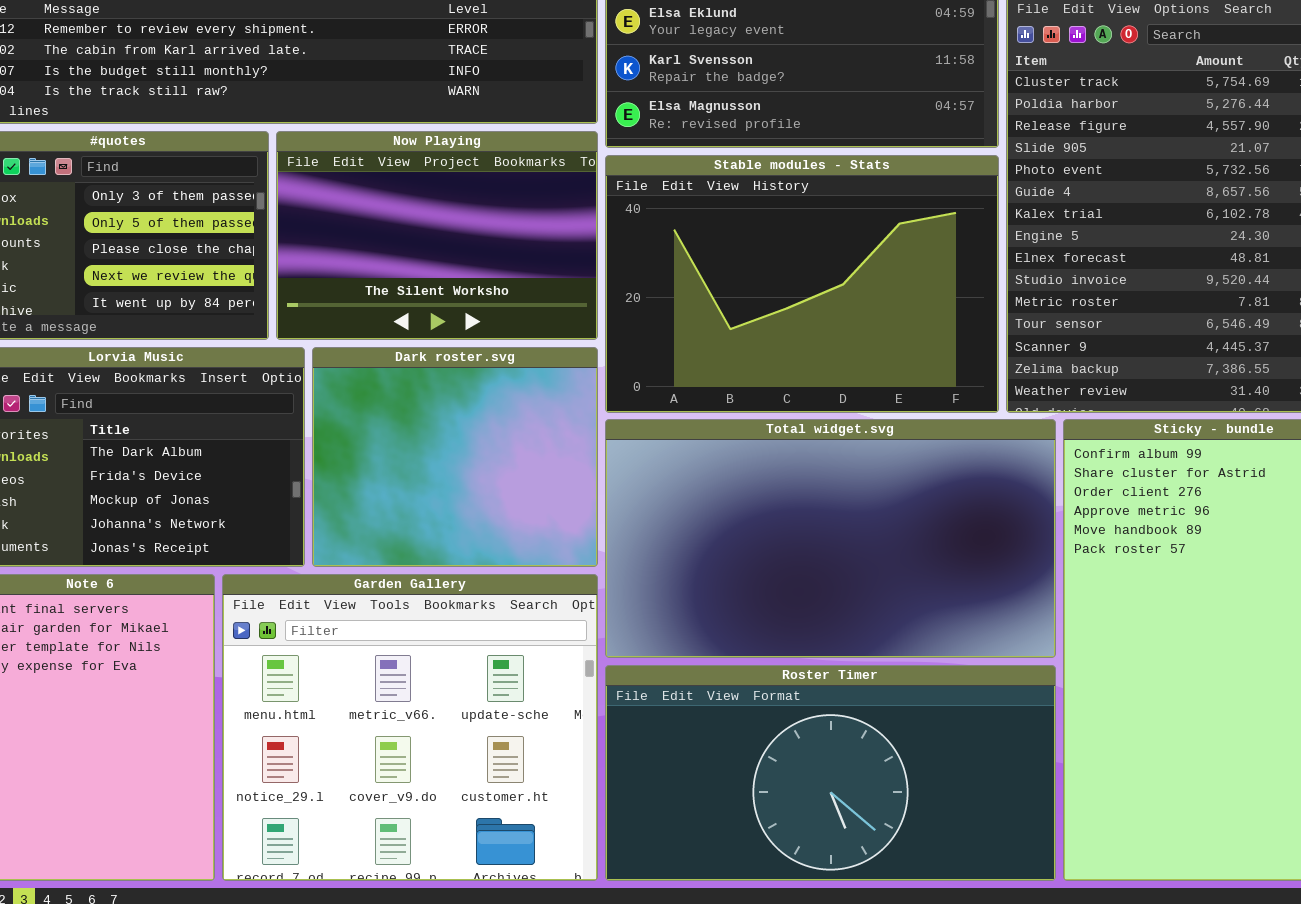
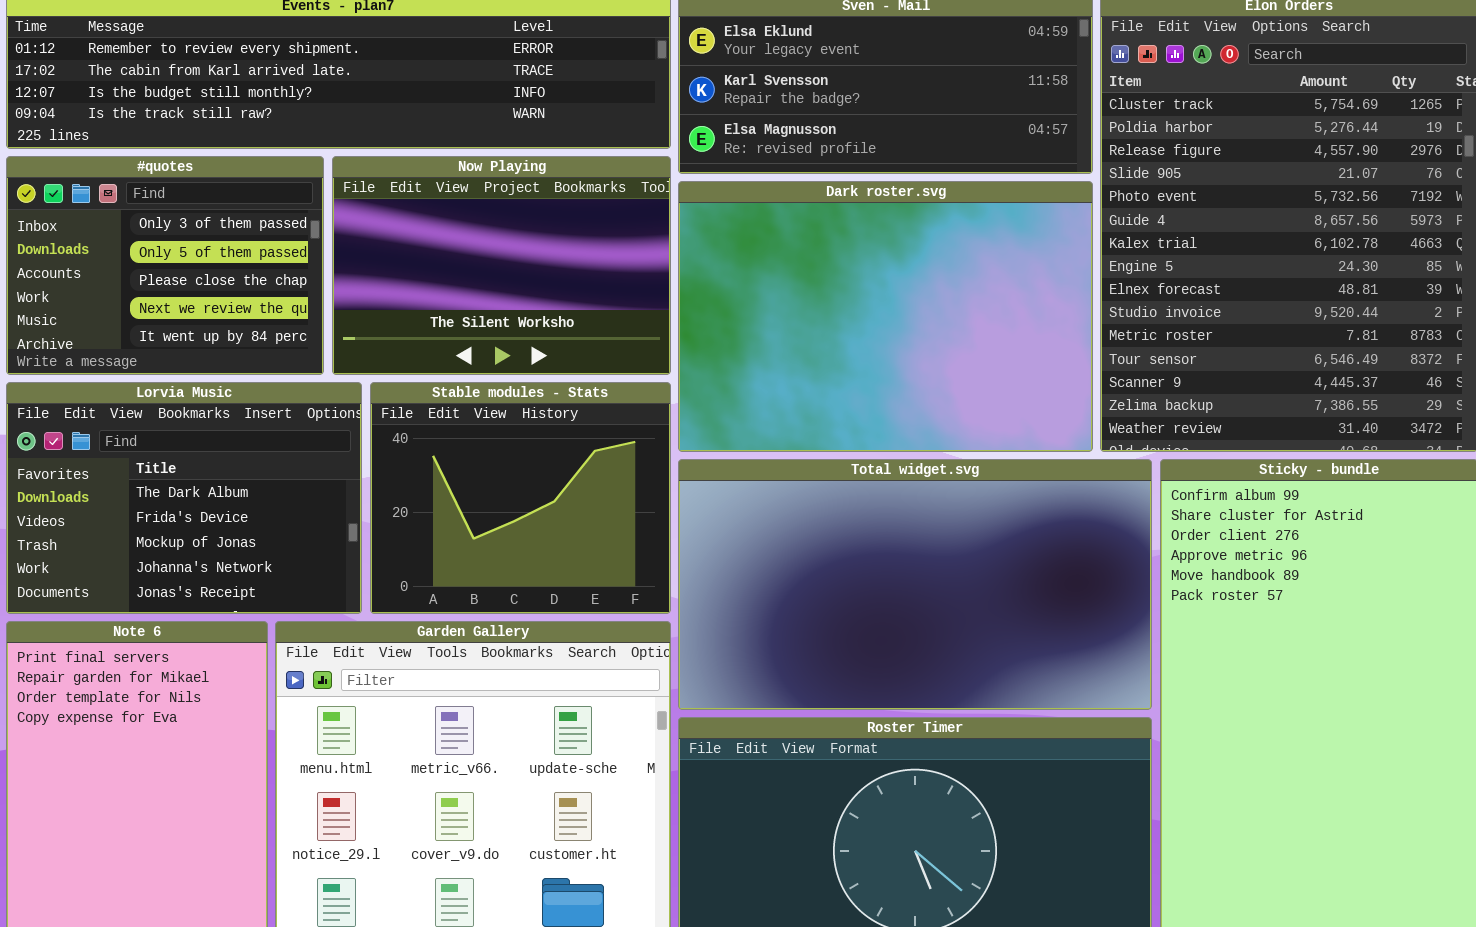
Stable modules - Stats: [605,155,999,413] -> [370,382,671,614], moved, resized
Dark roster.svg: [312,347,598,567] -> [678,181,1093,452], moved, resized

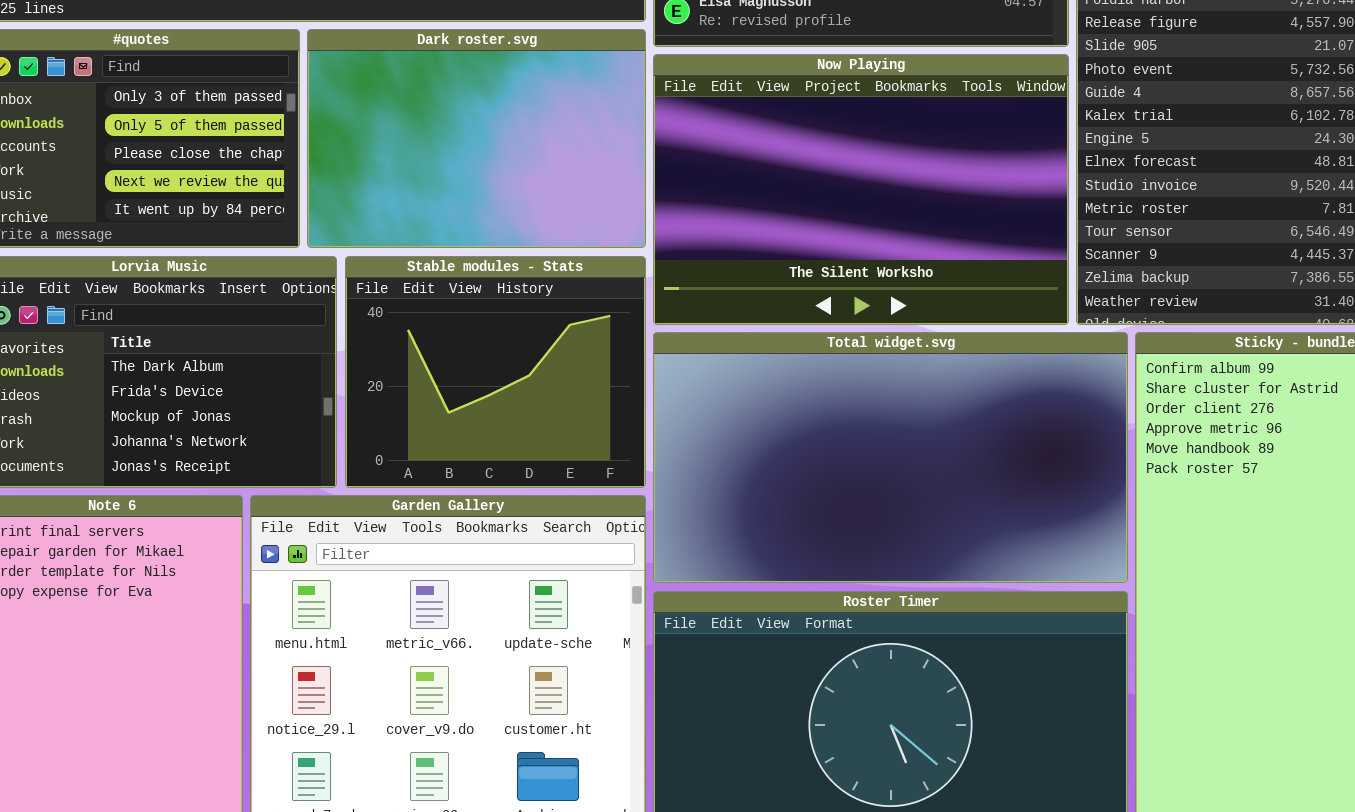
Now Playing: [332,156,671,375] -> [653,54,1069,325], moved, resized
Dark roster.svg: [678,181,1093,452] -> [307,29,646,248], moved, resized

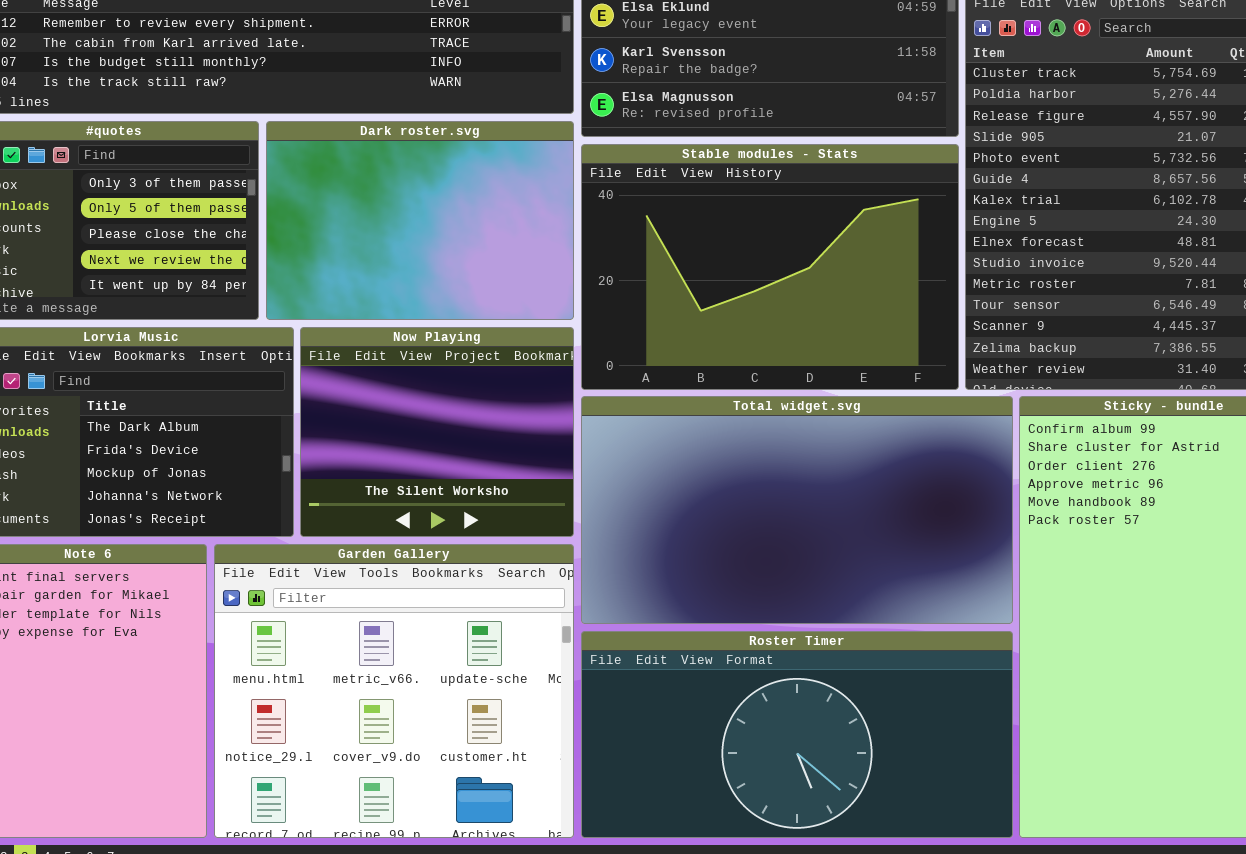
Now Playing: [653,54,1069,325] -> [300,327,574,537], moved, resized
Stable modules - Stats: [345,256,646,488] -> [581,144,959,390], moved, resized

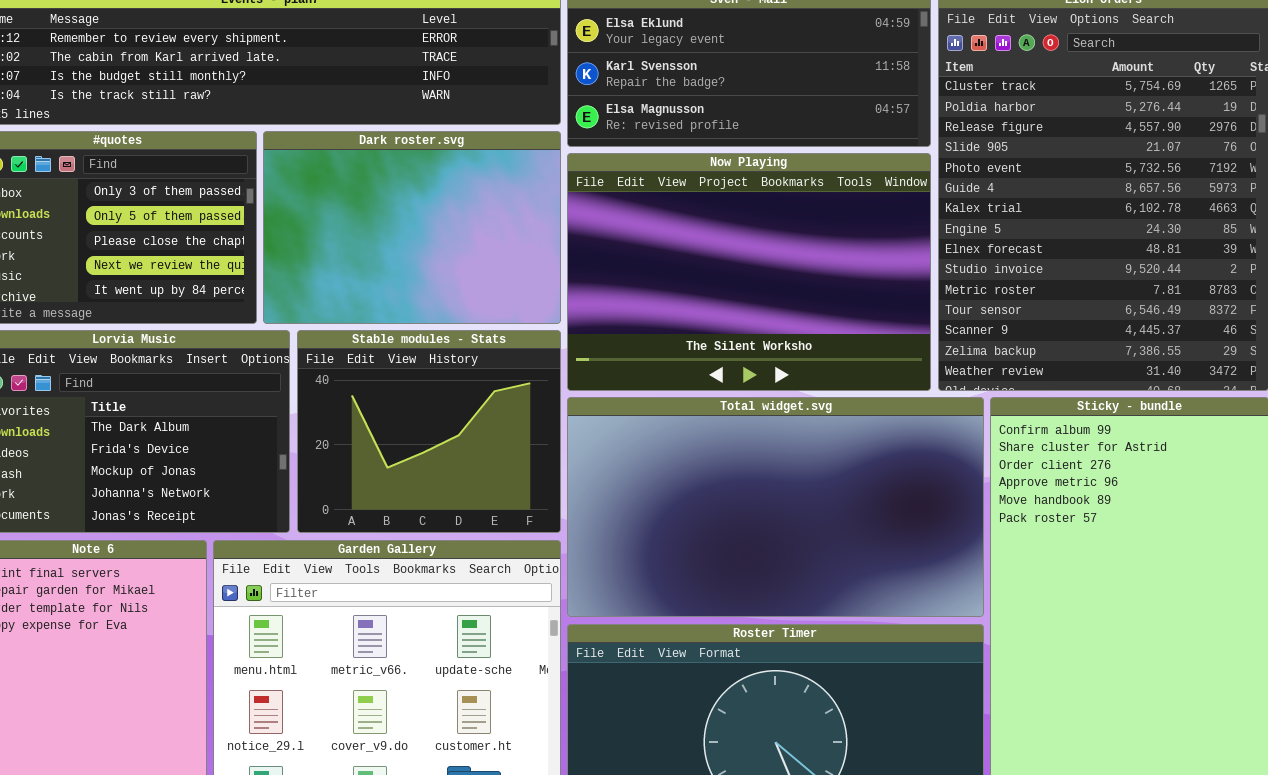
Stable modules - Stats: [581,144,959,390] -> [297,330,561,533], moved, resized
Now Playing: [300,327,574,537] -> [567,153,931,391], moved, resized

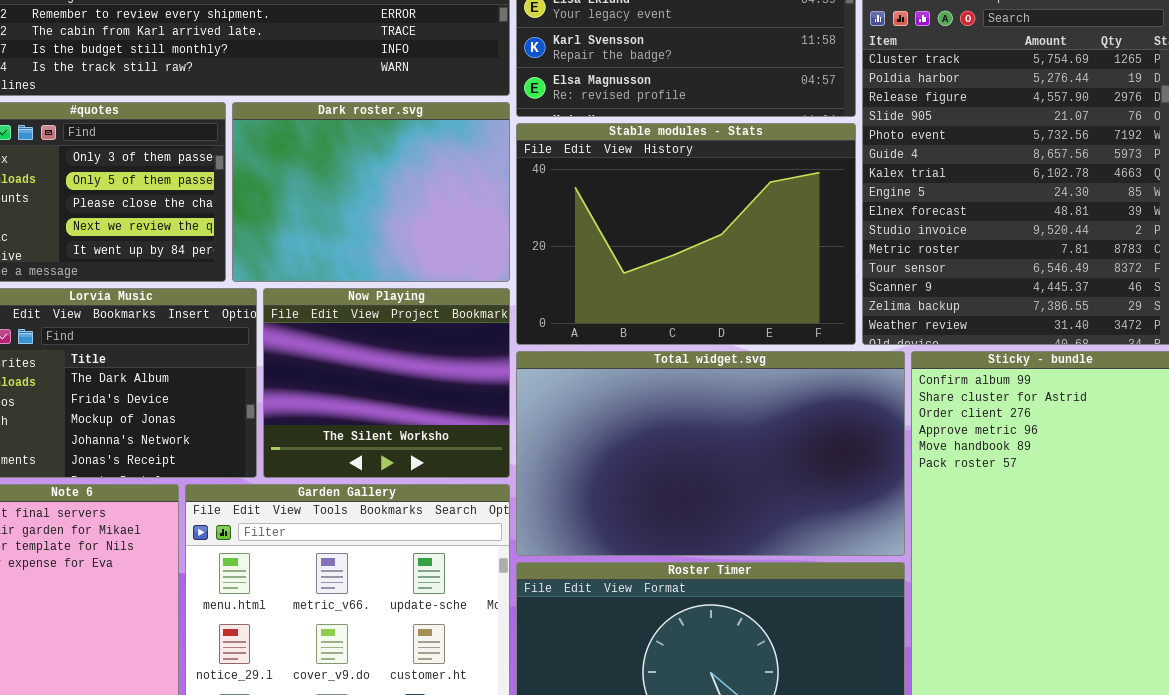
Now Playing: [567,153,931,391] -> [263,288,510,478], moved, resized
Stable modules - Stats: [297,330,561,533] -> [516,123,856,345], moved, resized

